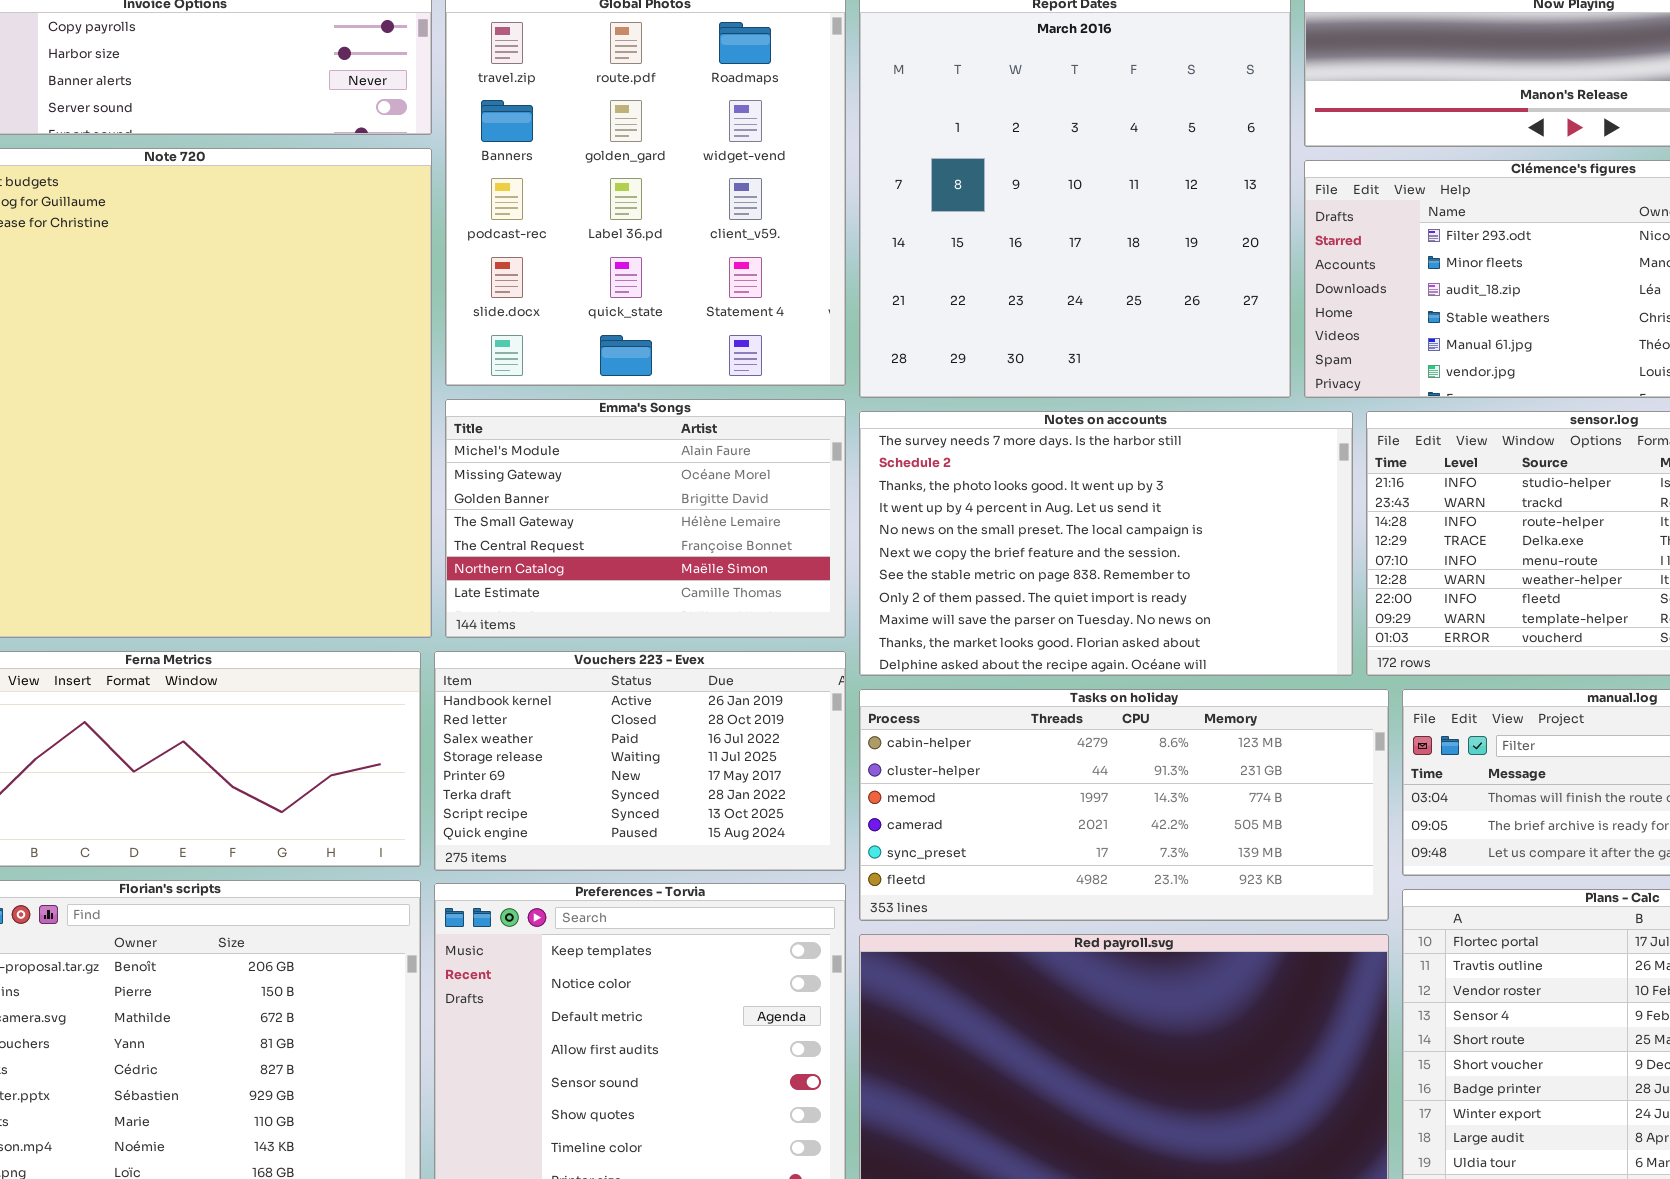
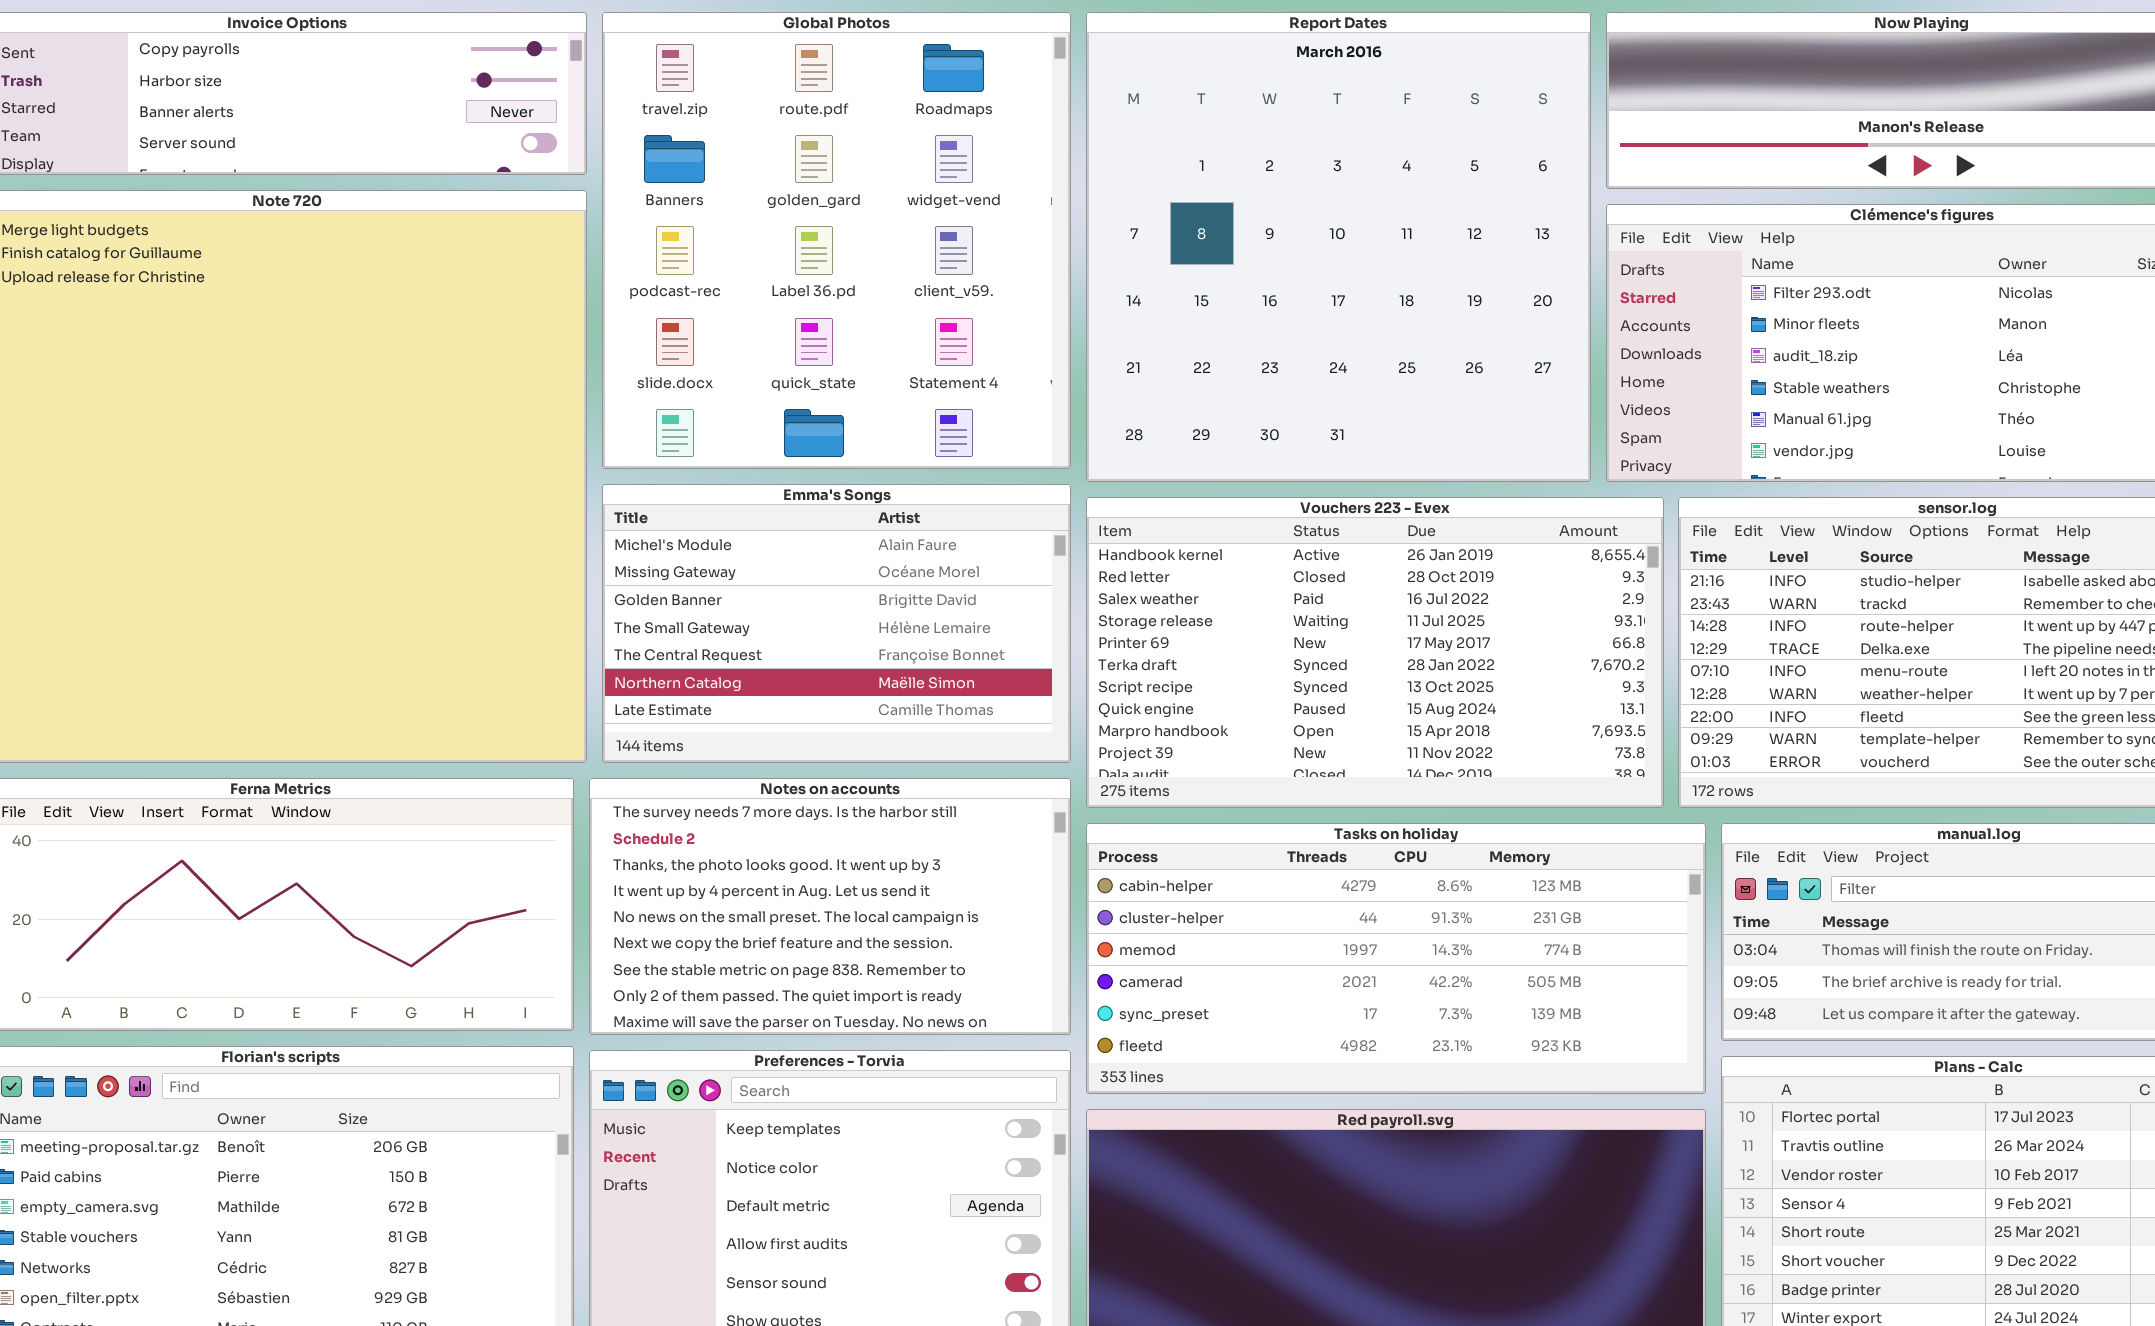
Notes on accounts: [859,411,1353,676] -> [589,778,1071,1035], moved, resized
Vouchers 223 - Evex: [434,651,846,871] -> [1086,497,1664,808], moved, resized

